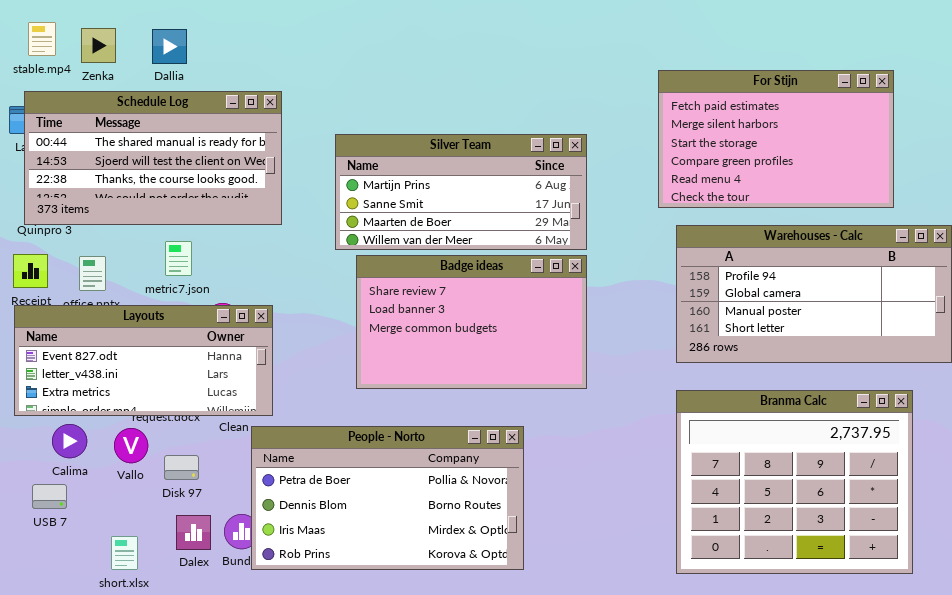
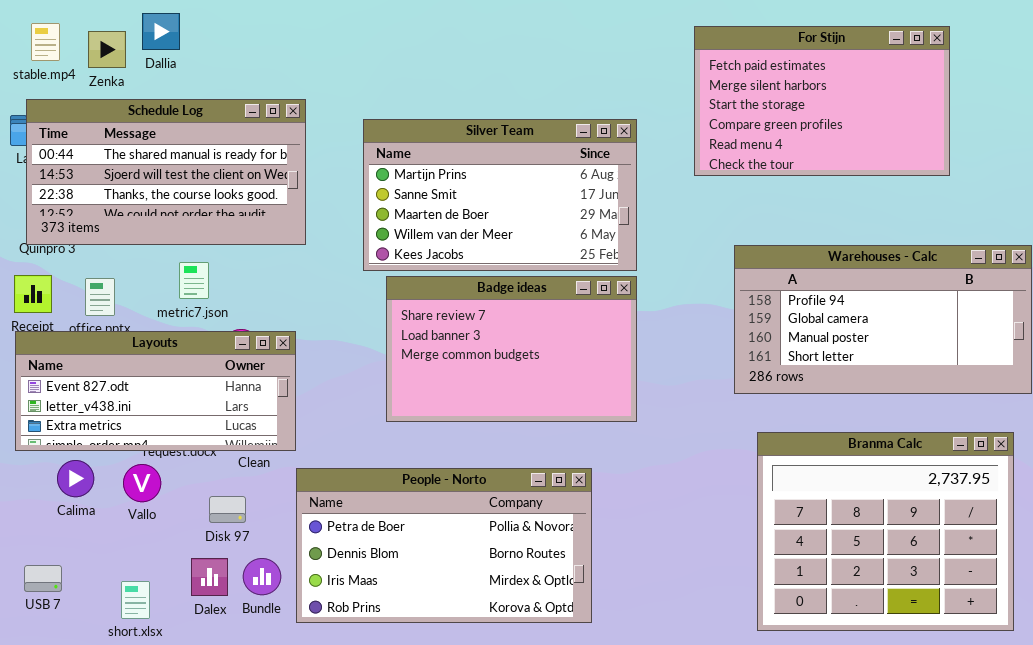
Dallia: [152,29,187,64] -> [142,13,180,50], moved
For Stijn: [658,70,894,208] -> [694,26,950,176], moved
Silver Team: [335,134,587,250] -> [363,119,637,271], resized
Branma Calc: [676,390,913,574] -> [757,432,1014,631], moved
People - Norto: [251,426,524,570] -> [296,468,592,623], moved
Disk 97: [164,455,199,480] -> [209,496,246,523], moved
USB 7: [32,484,67,509] -> [24,565,62,592], moved

